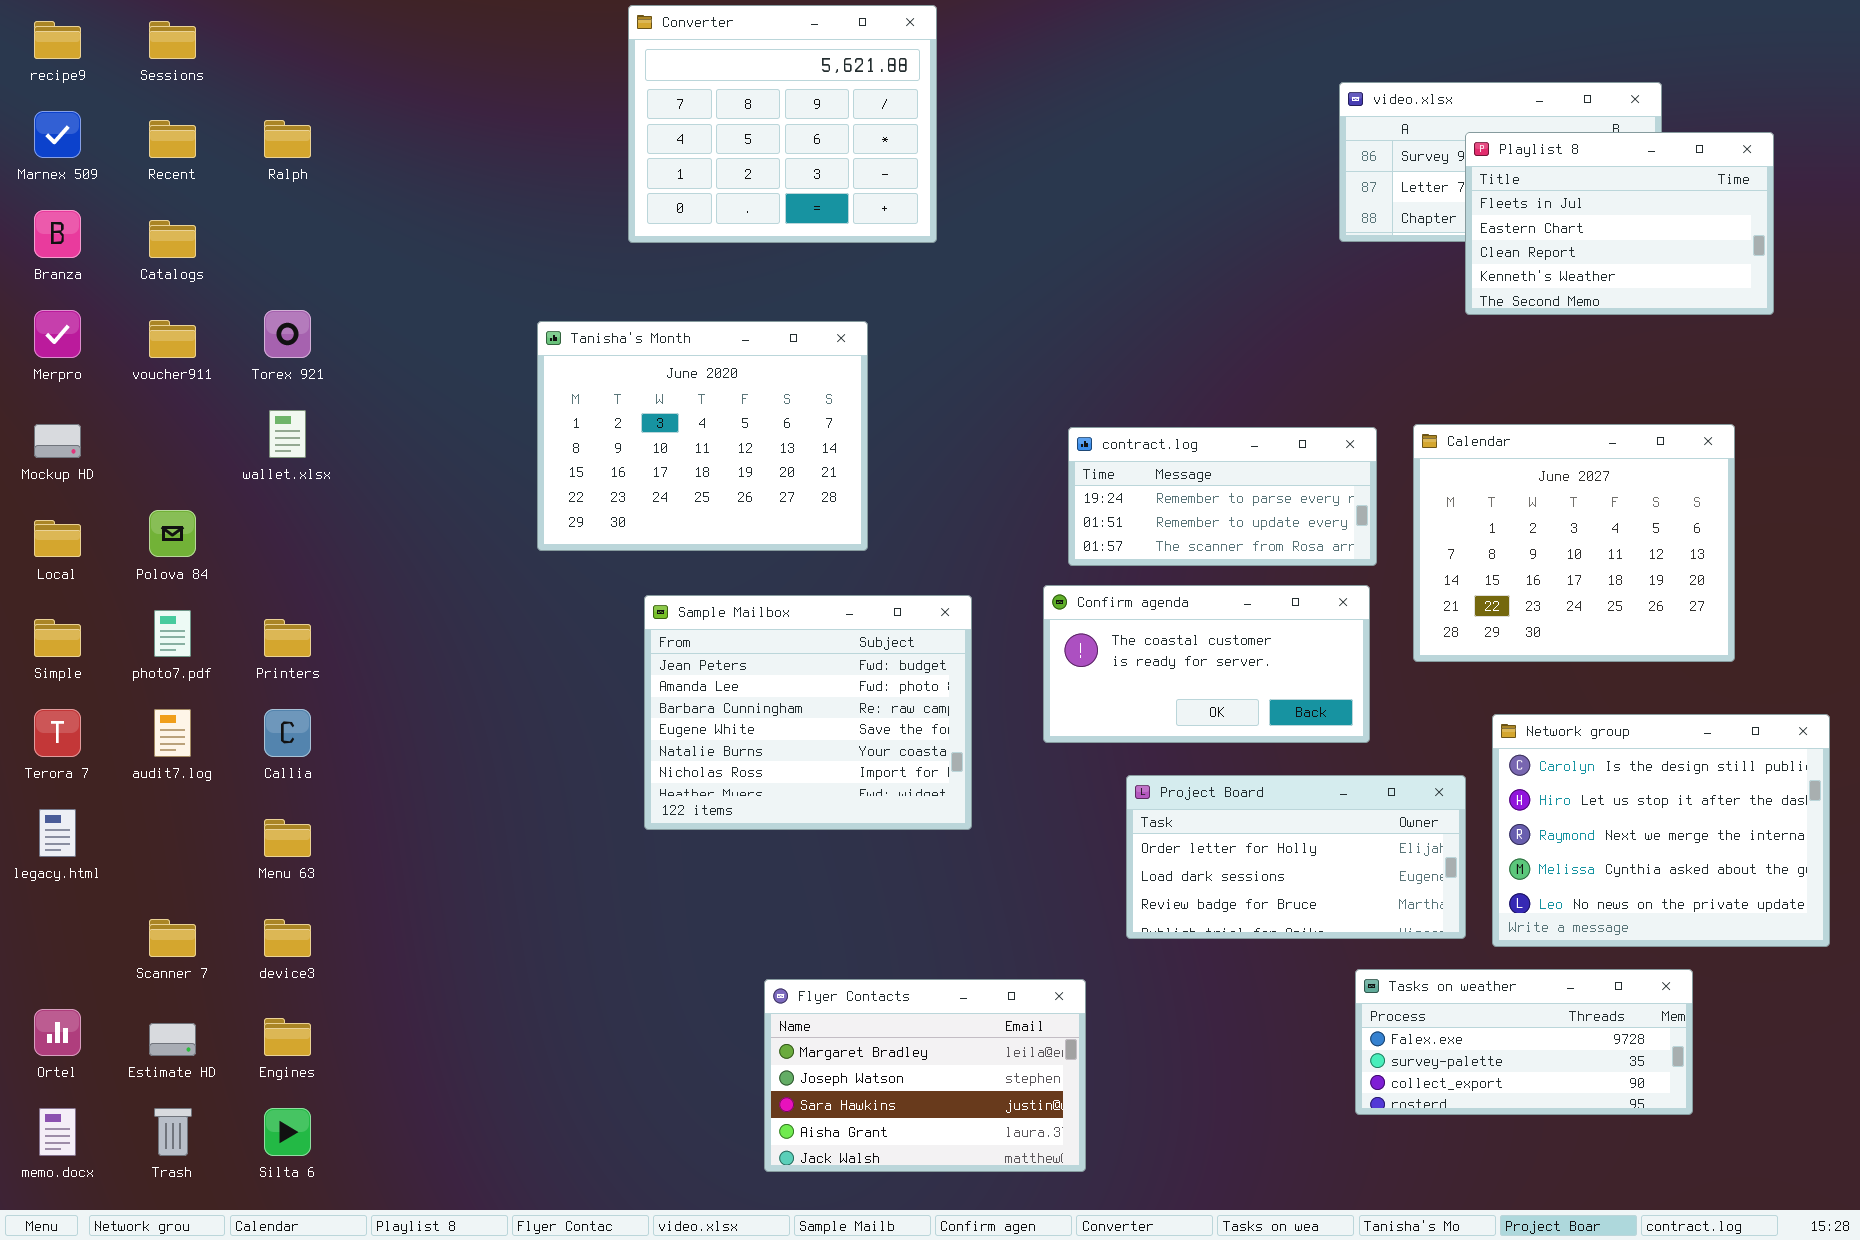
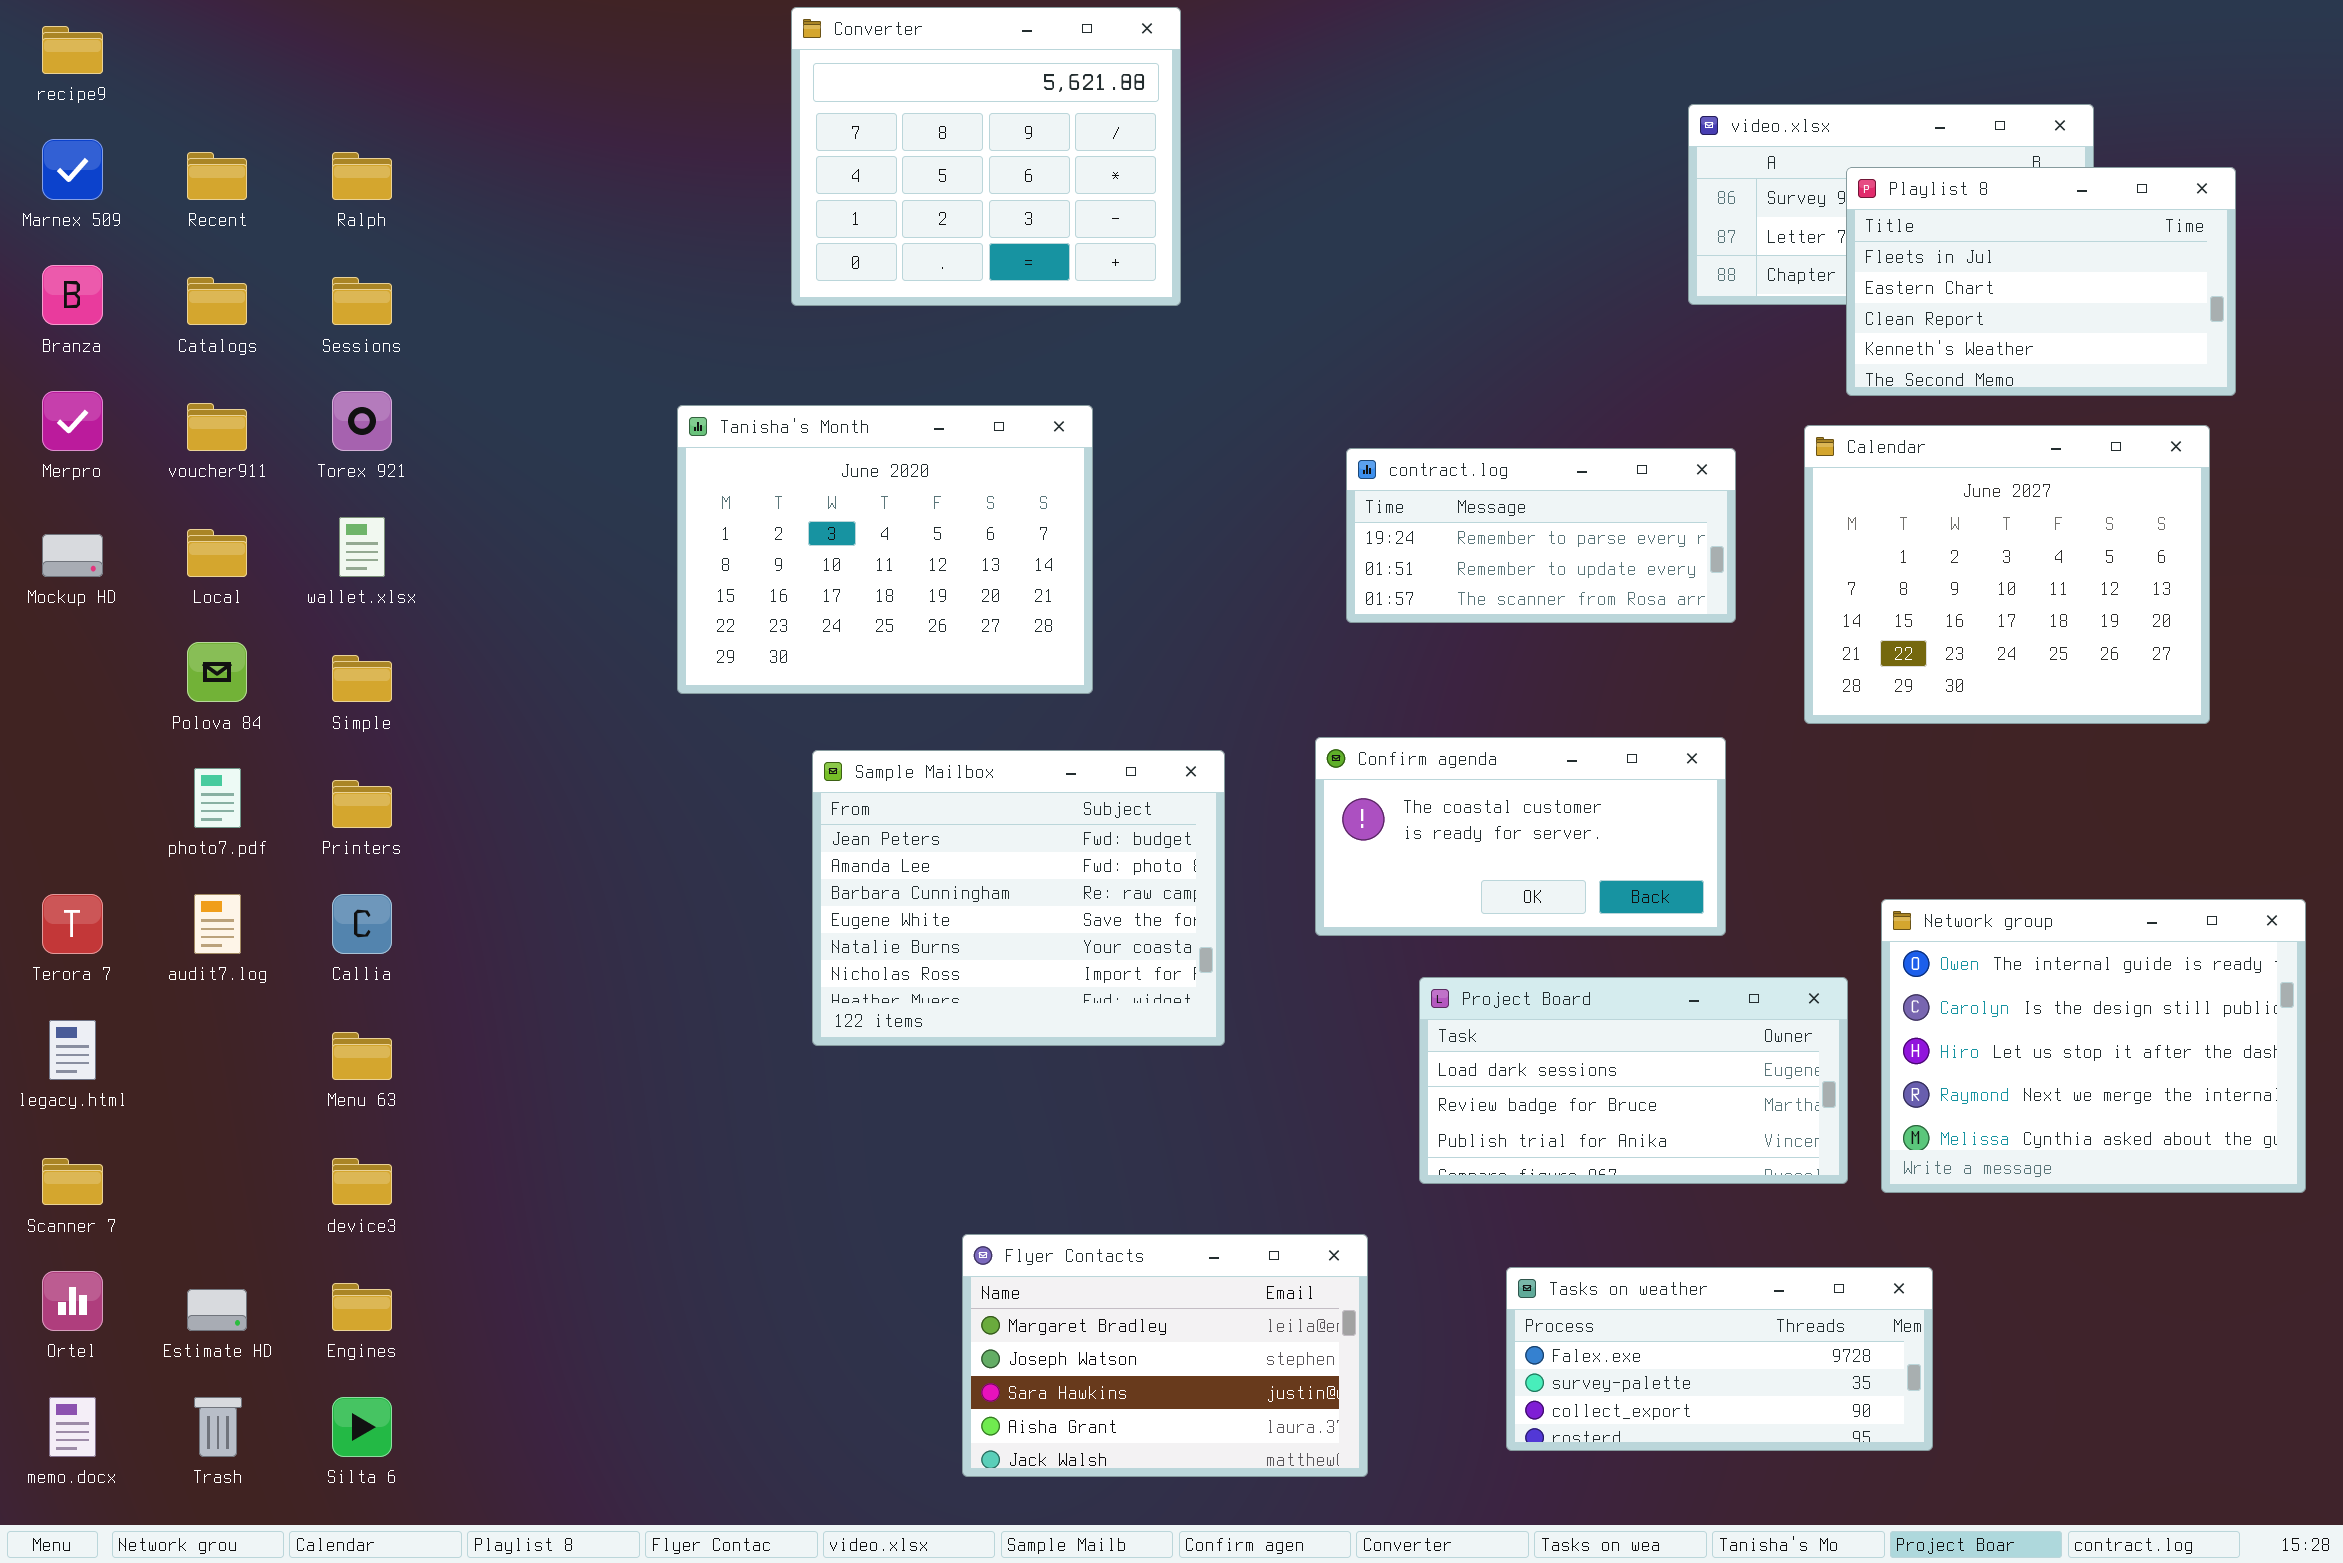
Sessions: [149,21,196,59] -> [332,277,392,325], moved
Calendar: [1413,424,1735,662] -> [1804,425,2210,724], moved
contract.log: [1068,427,1377,566] -> [1346,448,1736,623], moved
Local: [34,520,81,557] -> [187,529,247,577], moved
Simple: [34,619,81,657] -> [332,655,392,702], moved
Network group: [1492,714,1830,947] -> [1881,899,2306,1193], scrolled up 1 row
Project Board: [1126,775,1466,939] -> [1419,977,1848,1184], scrolled down 1 row
Scanner 7: [149,919,196,957] -> [42,1158,103,1205], moved
Tasks on weather: [1355,969,1693,1115] -> [1506,1267,1933,1451], moved

